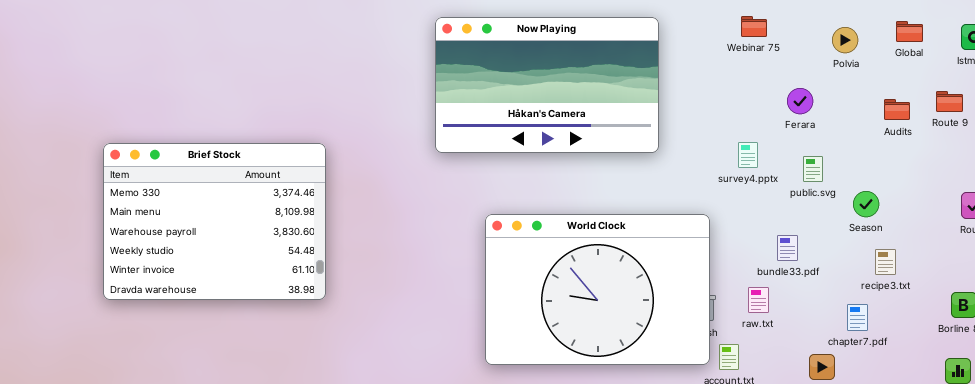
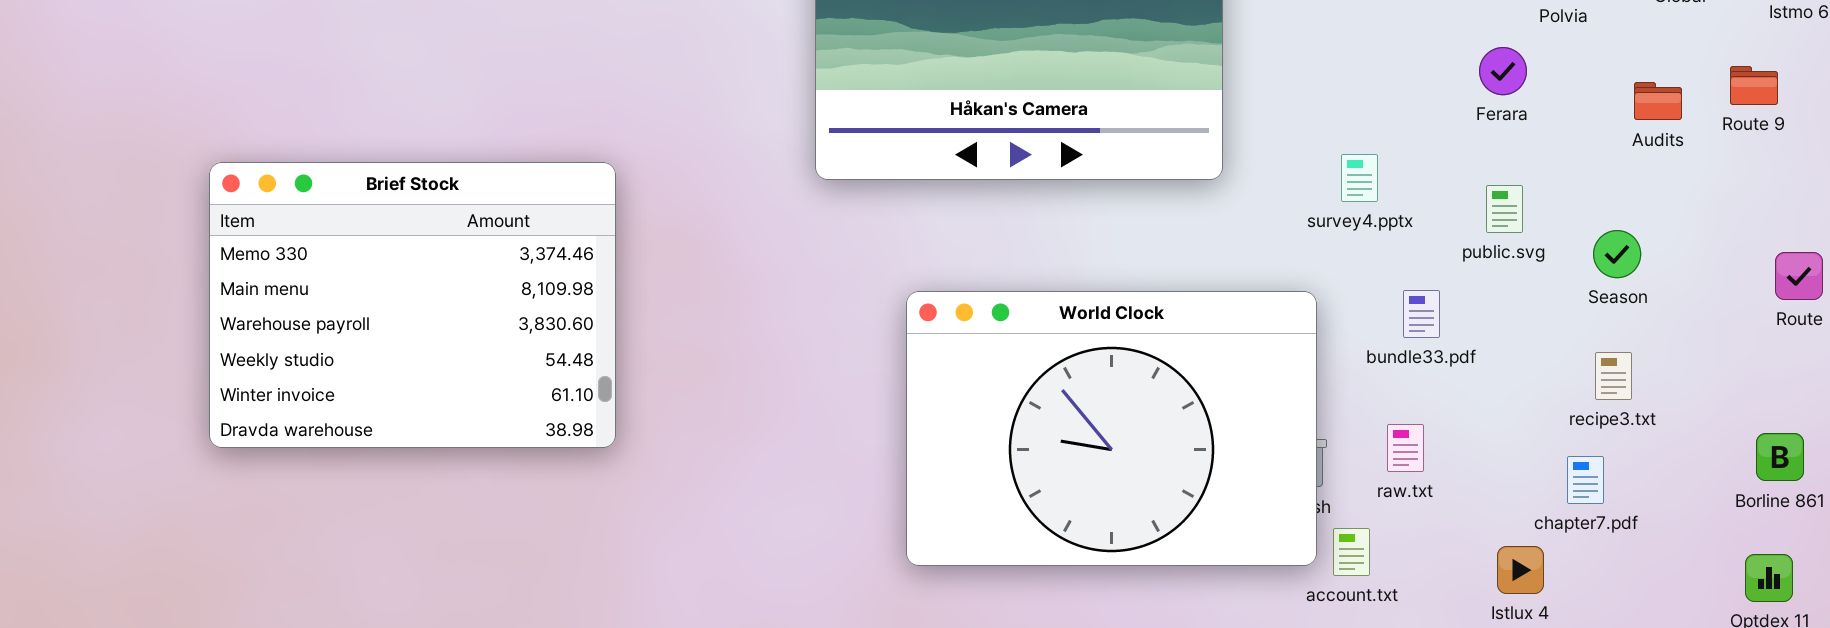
Ferara: [787,88,813,114] -> [1479,47,1527,95], moved
survey4.pptx: [738,142,758,168] -> [1341,154,1378,202], moved
Season: [853,191,879,217] -> [1593,230,1641,278], moved
bundle33.pdf: [777,235,798,261] -> [1403,290,1440,338], moved
recipe3.txt: [875,249,896,275] -> [1595,352,1632,400], moved

